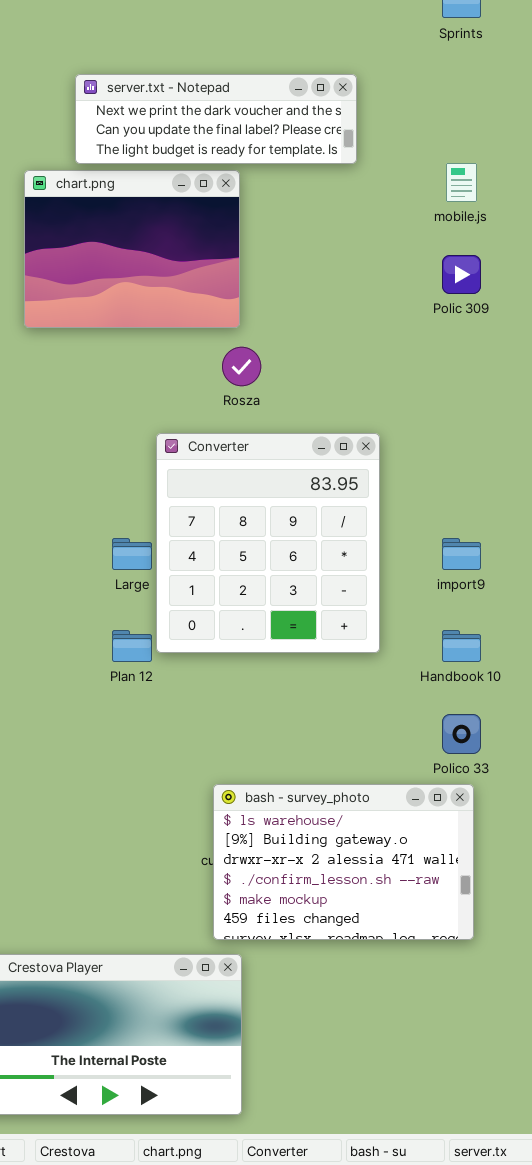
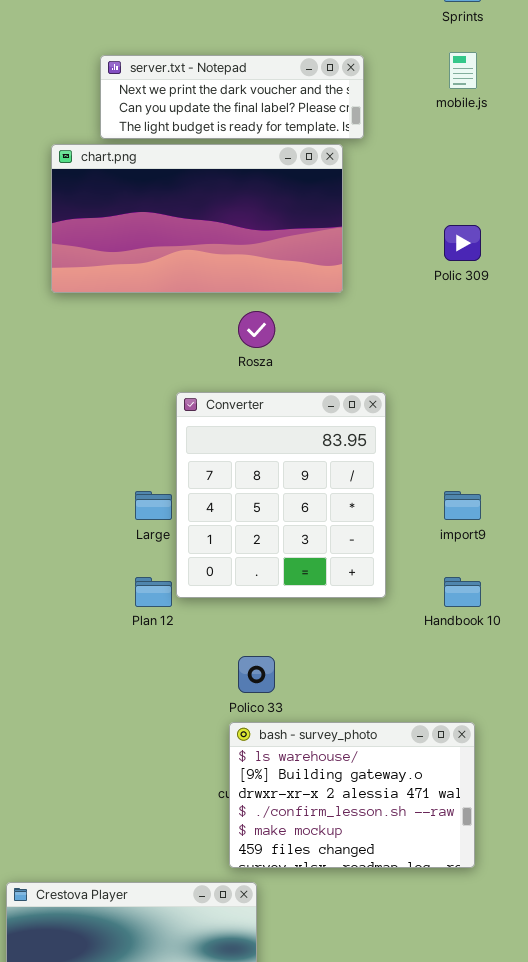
mobile.js: [446,163,477,202] -> [449,52,477,89], moved
chart.png: [24,170,240,328] -> [51,144,343,293], resized
Polico 33: [442,714,481,754] -> [238,656,275,693], moved

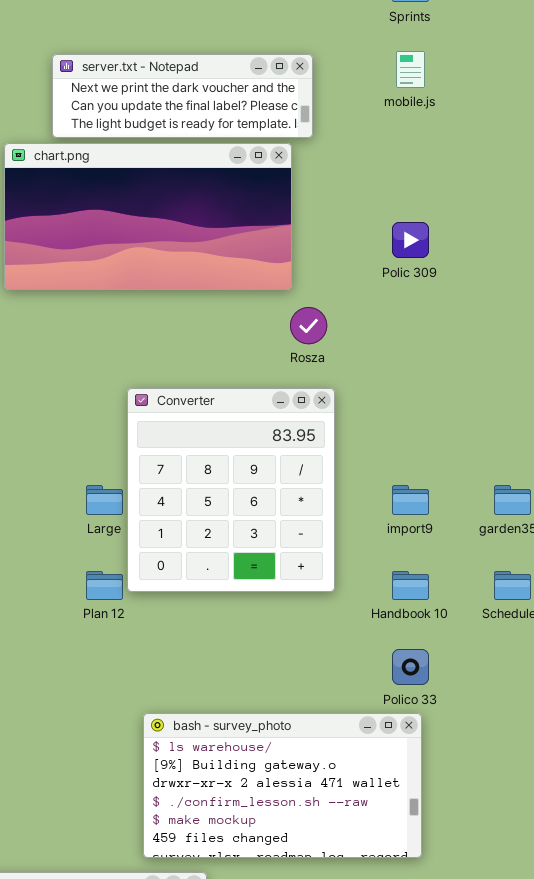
Rosza: [238,311,275,348] -> [290,307,327,344], moved
Polico 33: [238,656,275,693] -> [392,649,429,685], moved
bash - survey_photo: [229,722,475,868] -> [143,713,422,858], resized

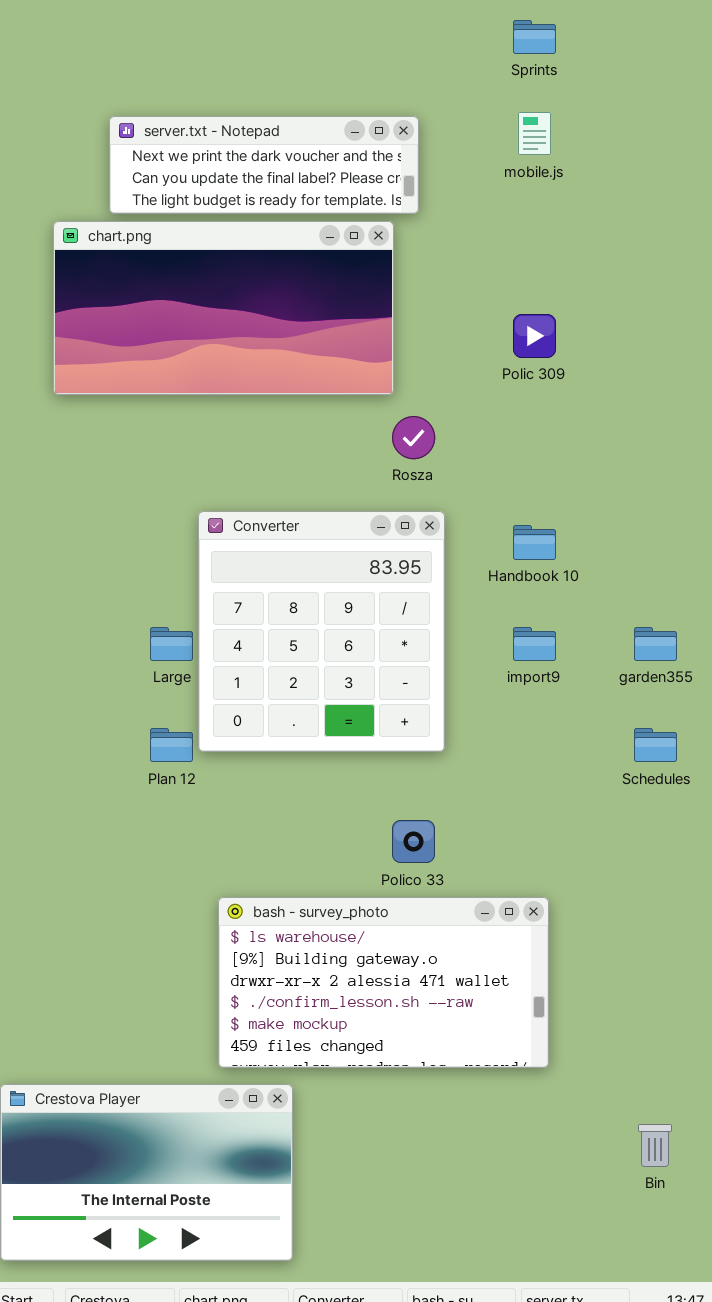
Handbook 10: [392,571,429,600] -> [513,525,556,560], moved
Polico 33: [392,649,429,685] -> [392,820,435,863], moved

